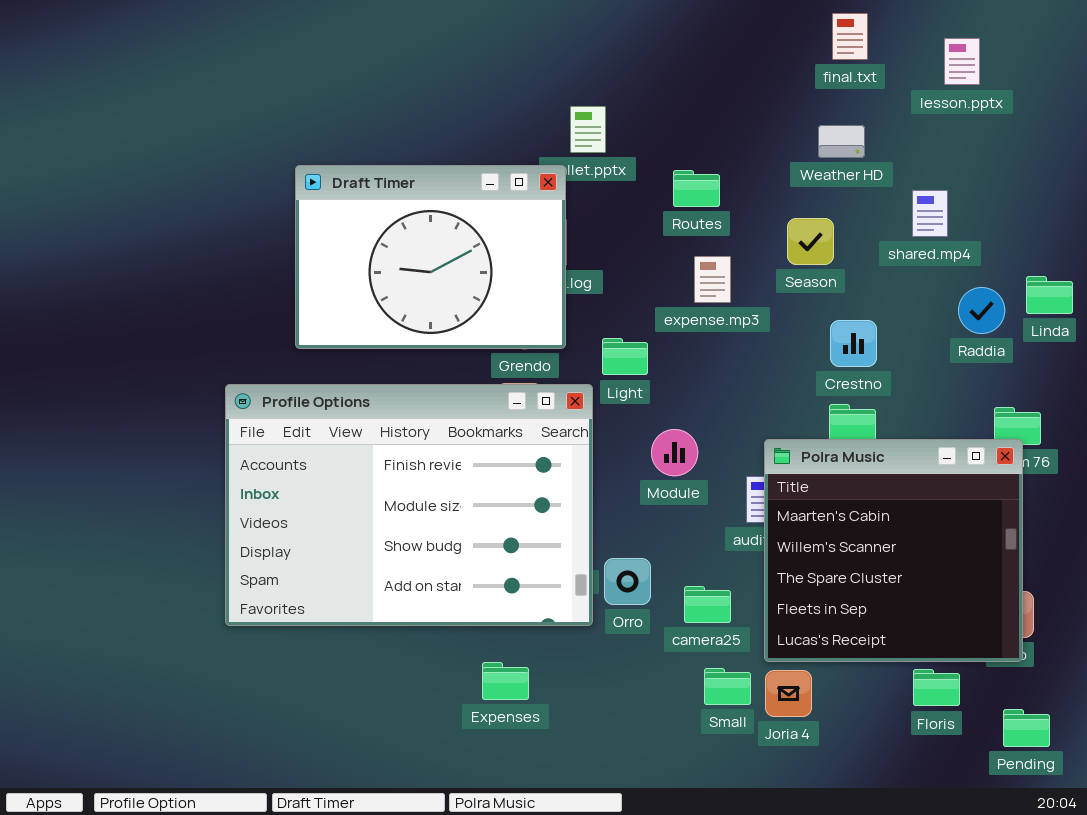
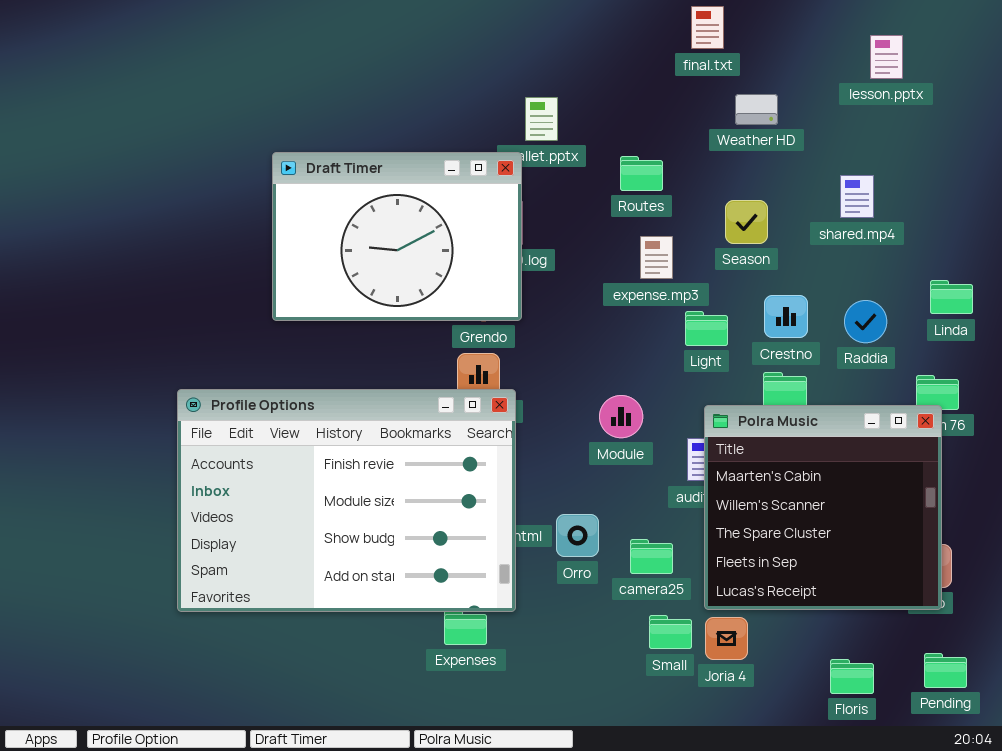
final.txt: [832,13,868,60] -> [691,6,724,49], moved
Weather HD: [818,125,865,158] -> [735,94,778,125], moved
Linda: [1026,276,1073,314] -> [930,280,973,314], moved
Raddia: [958,287,1005,334] -> [844,300,887,343], moved
Light: [602,338,648,375] -> [685,311,728,346], moved
Profile Options: [225,384,593,626] -> [177,389,516,612], moved
Floris: [913,669,960,706] -> [830,659,874,694], moved

